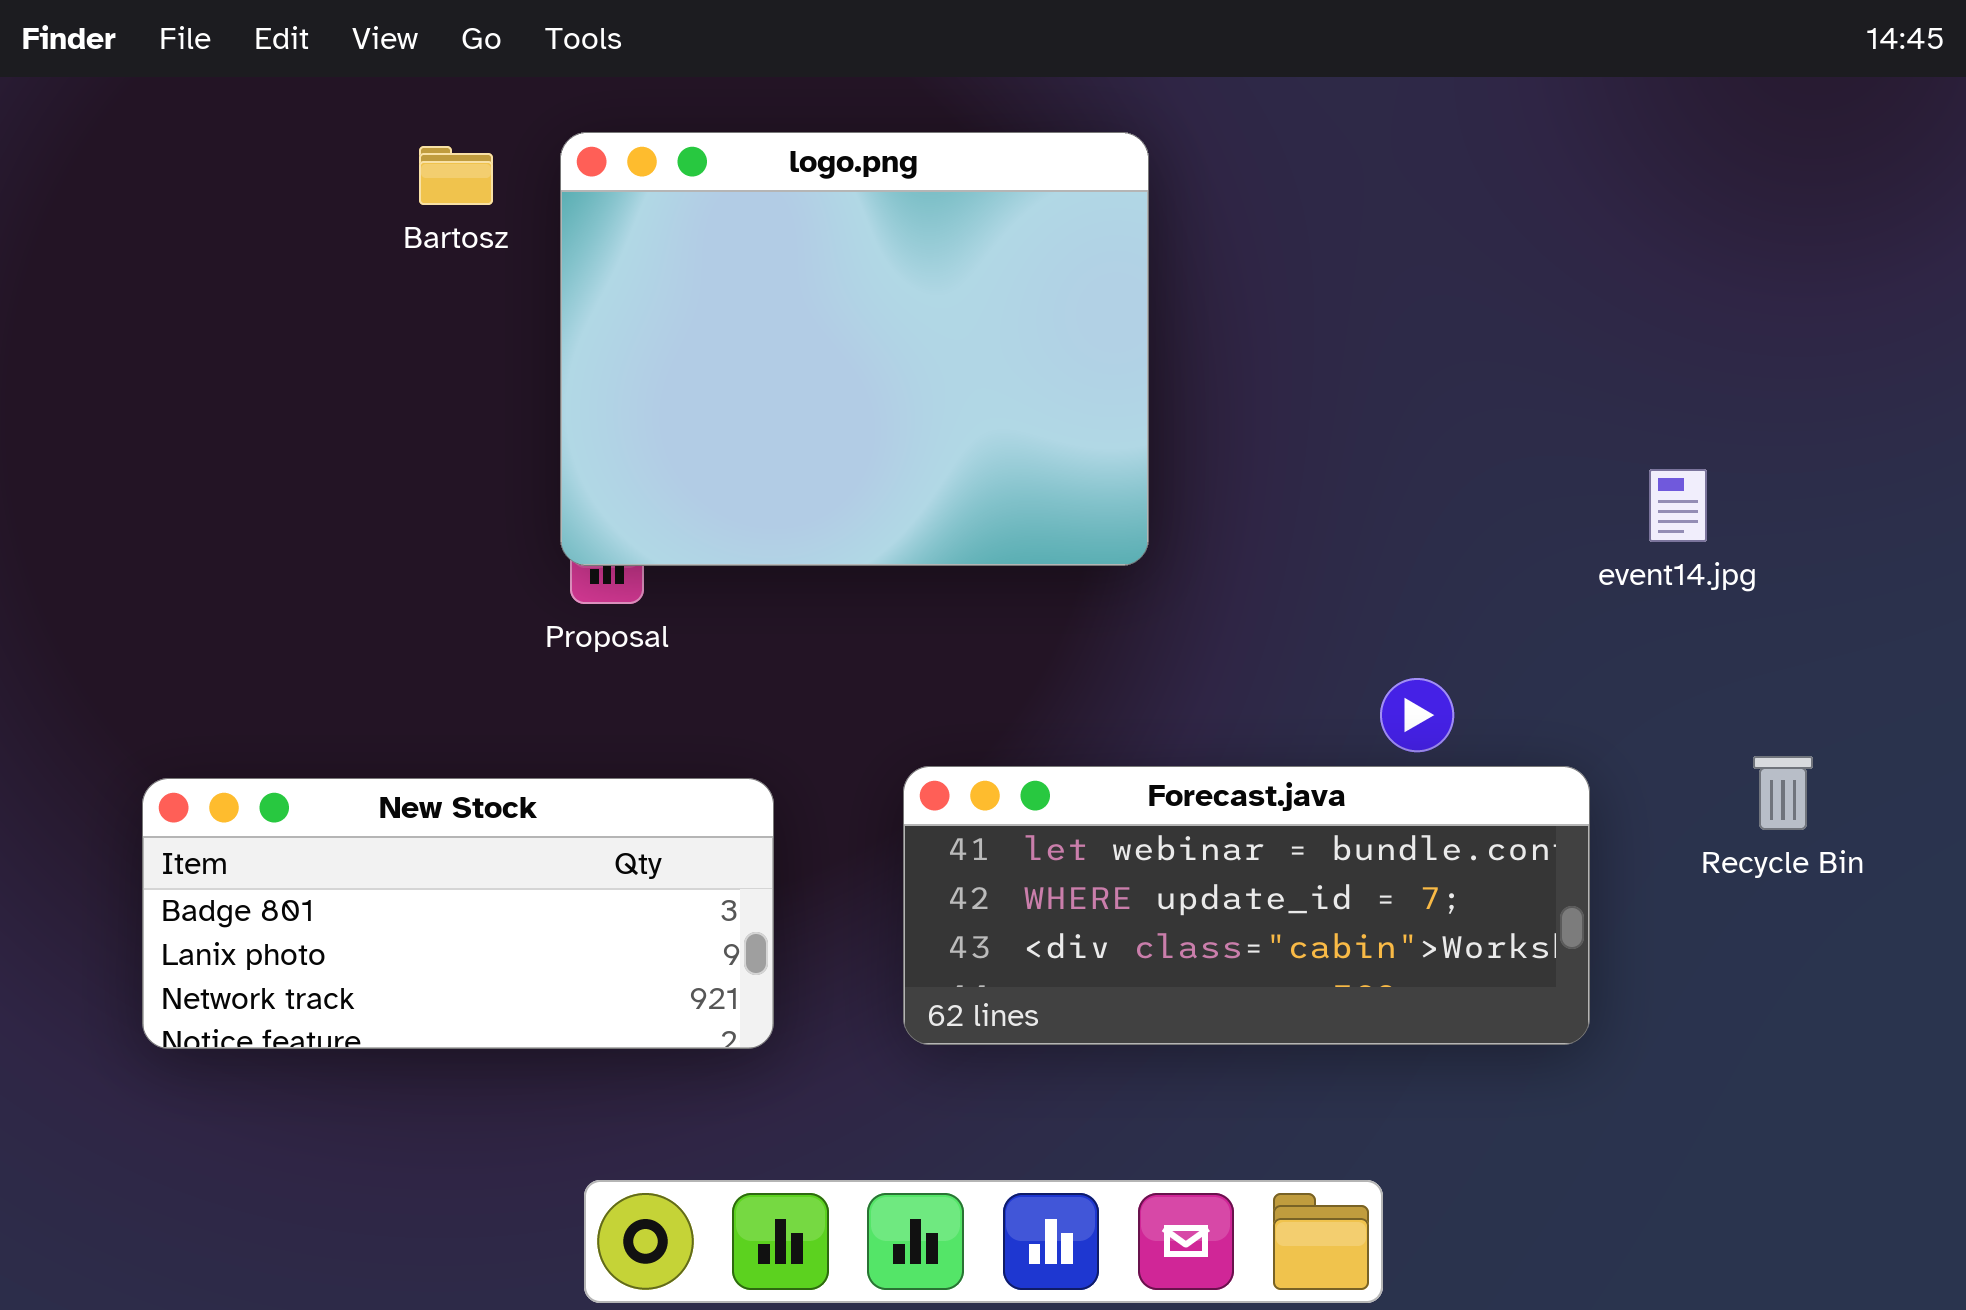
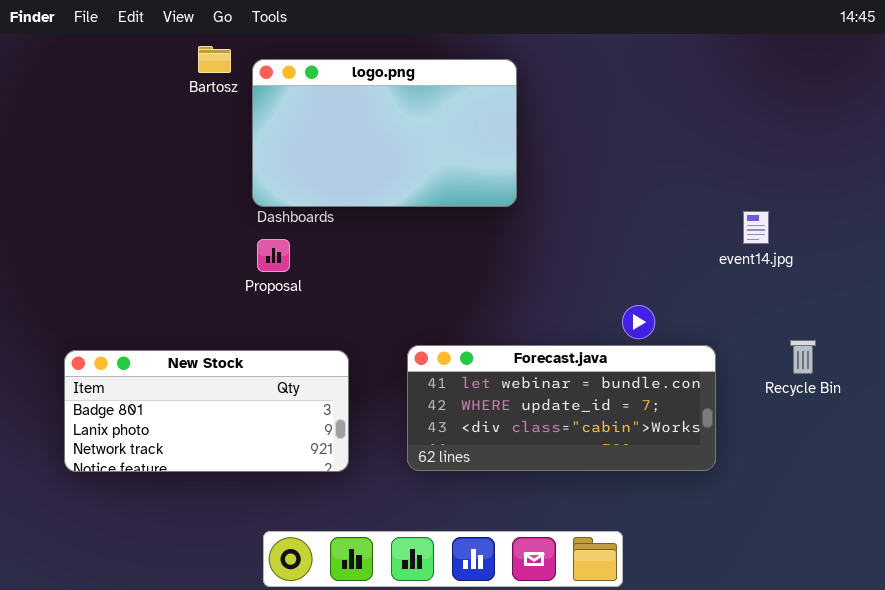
logo.png: [560,132,1149,566] -> [252,59,517,207], resized
Bartosz: [419,146,493,205] -> [198,46,231,73], moved

